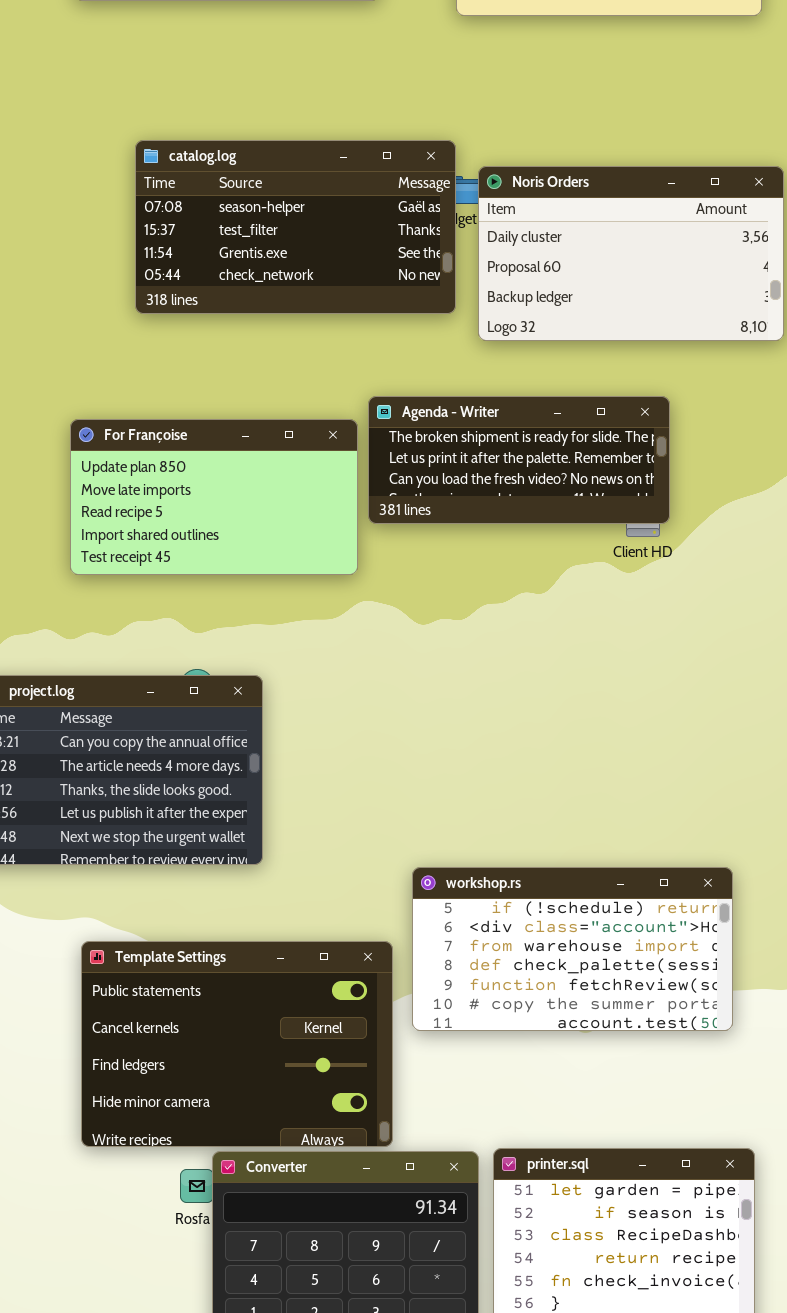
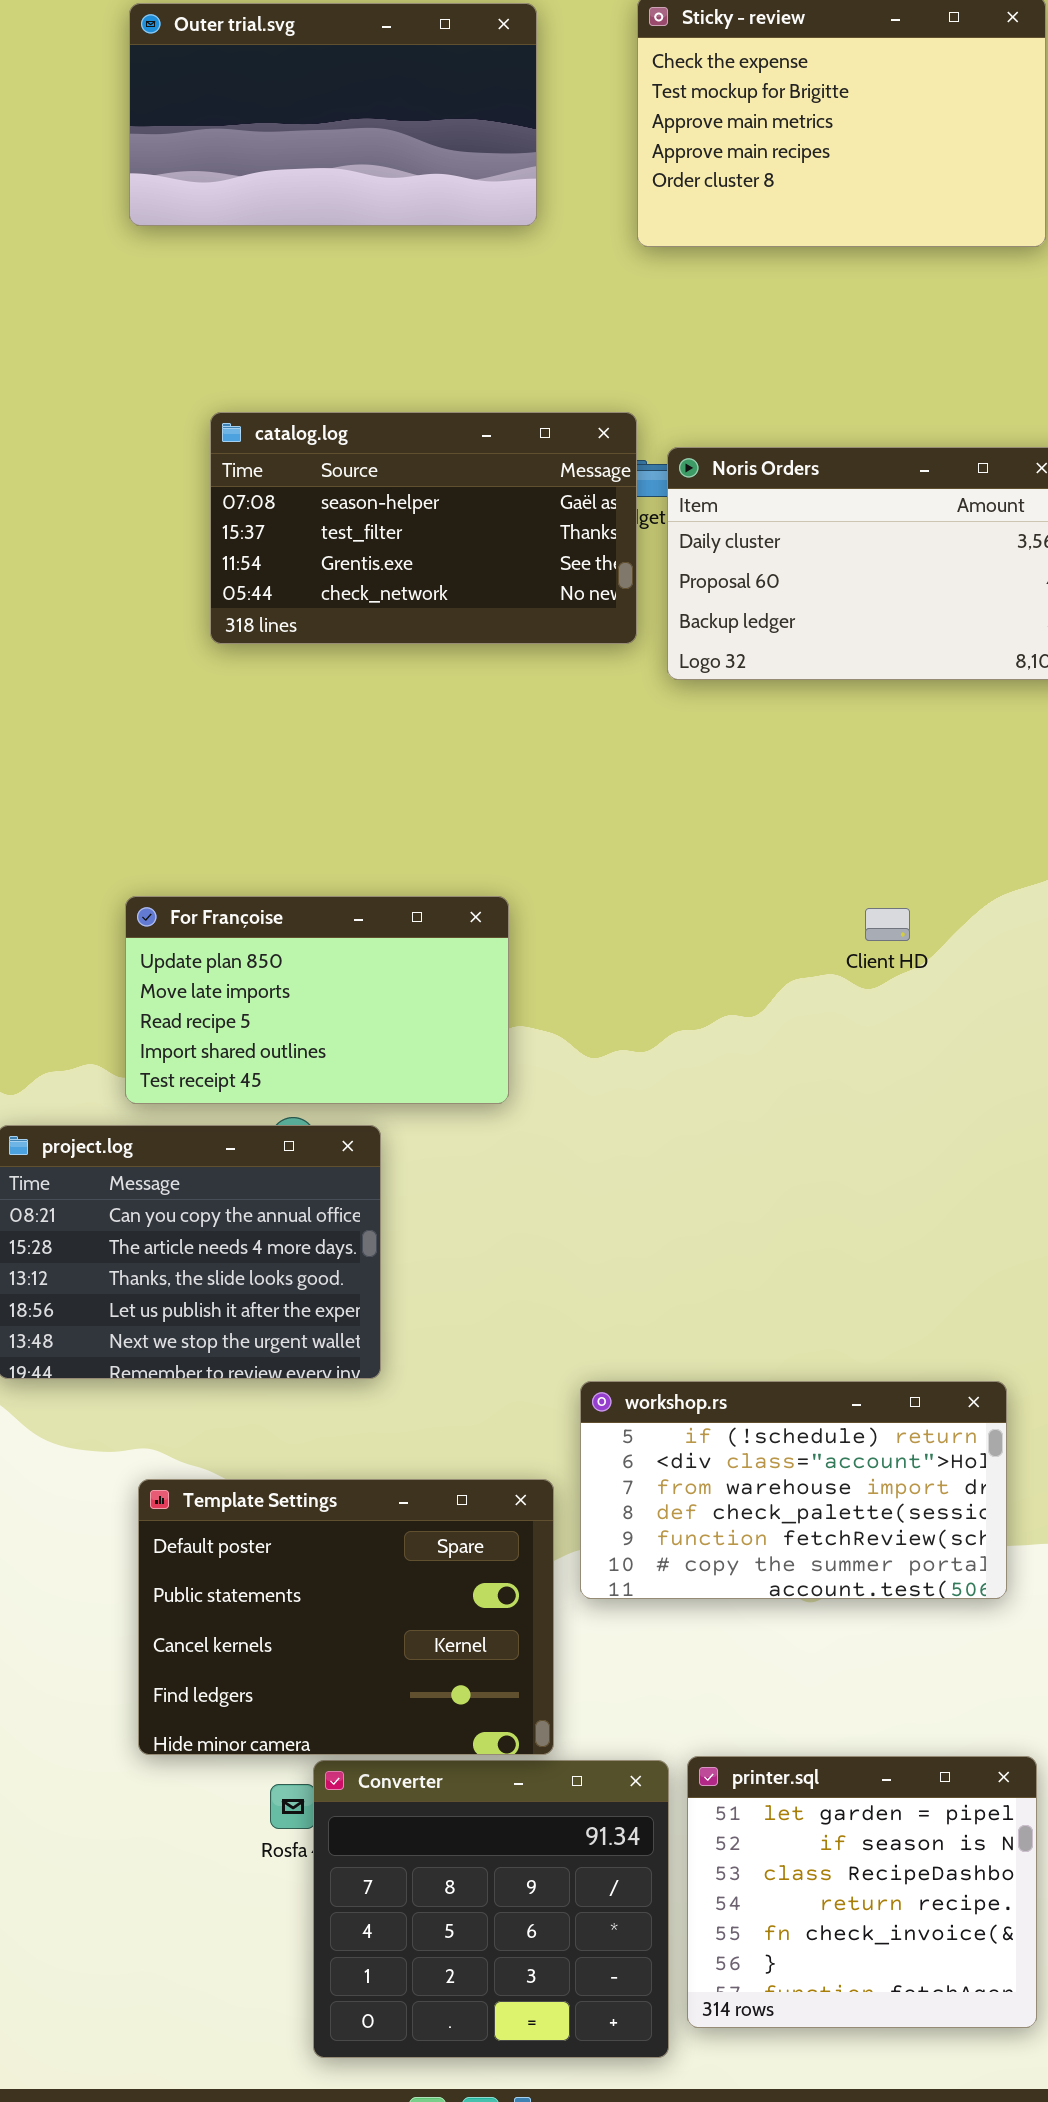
Agenda - Writer: [368,396,670,524] -> none, closed
For Françoise: [70,419,358,575] -> [125,896,509,1104], moved
Template Settings: [81,941,393,1147] -> [138,1479,554,1755], scrolled up 1 row

